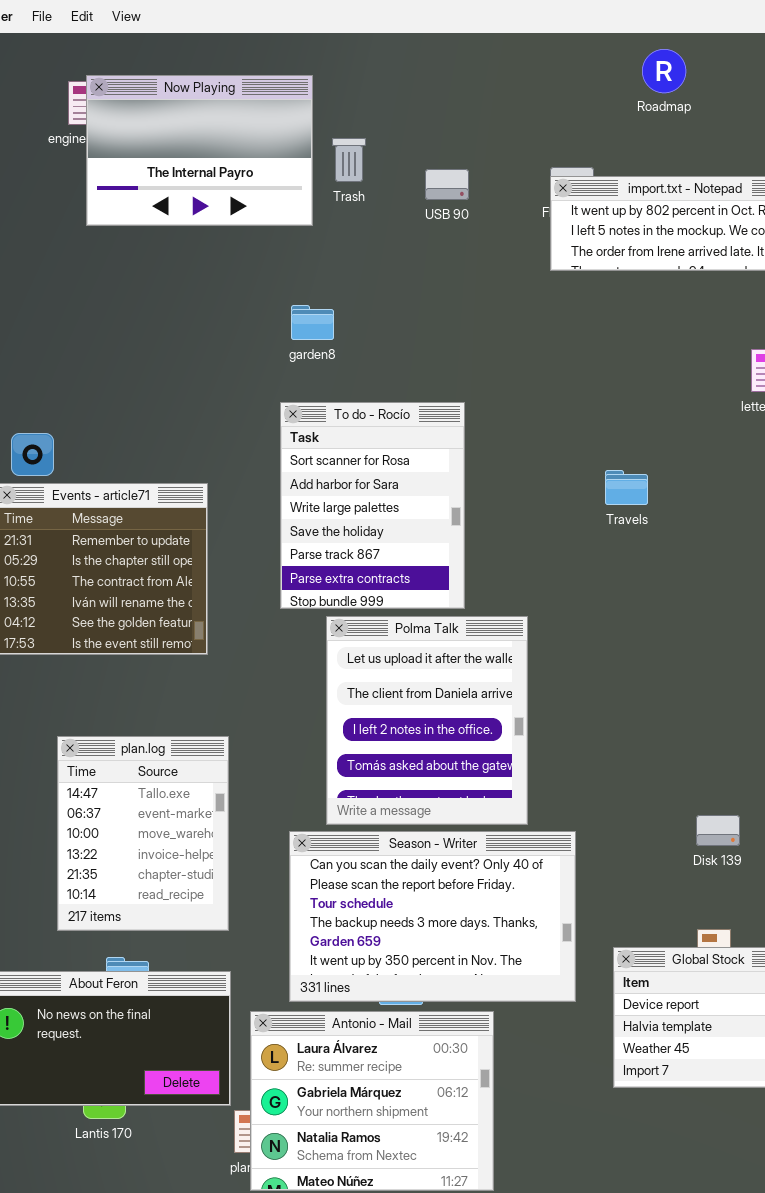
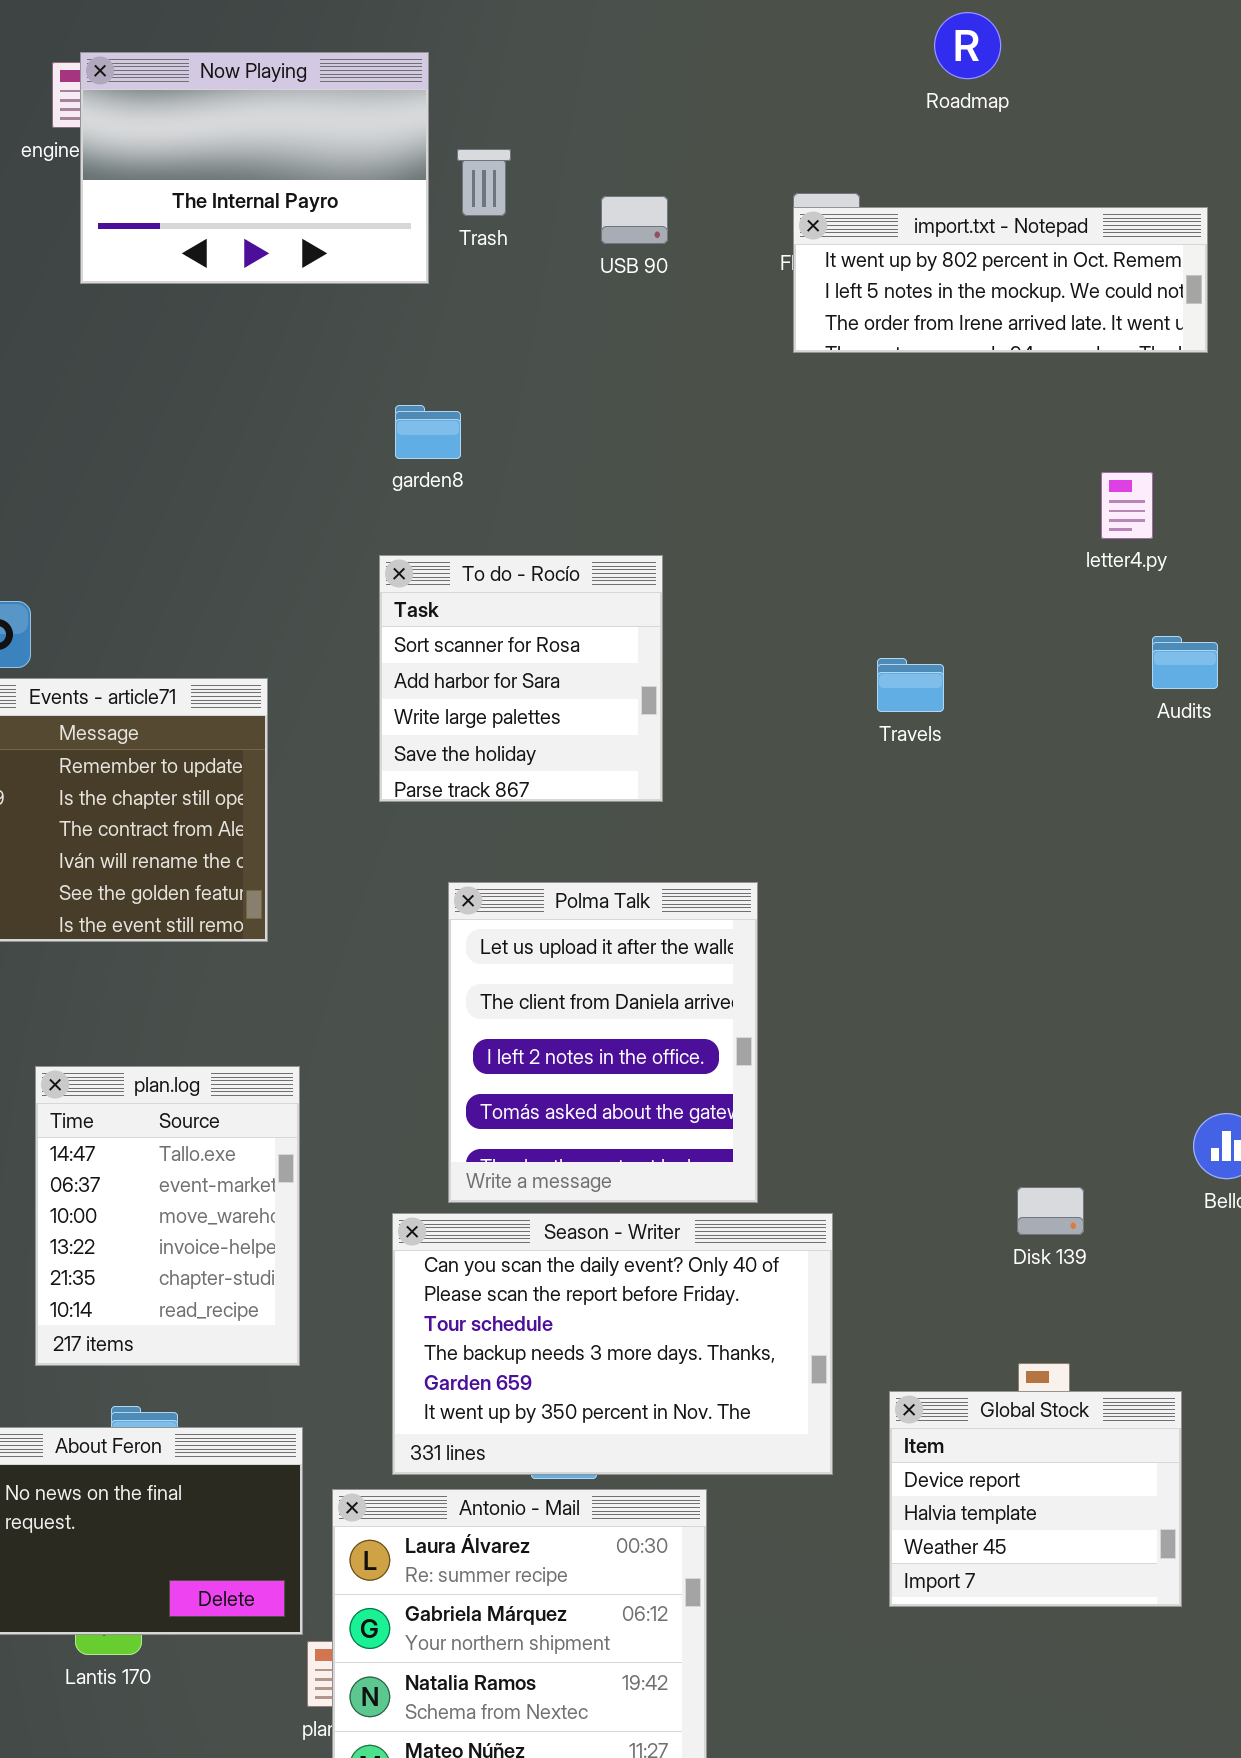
To do - Rocío: [280,402,465,609] -> [379,555,663,802], resized

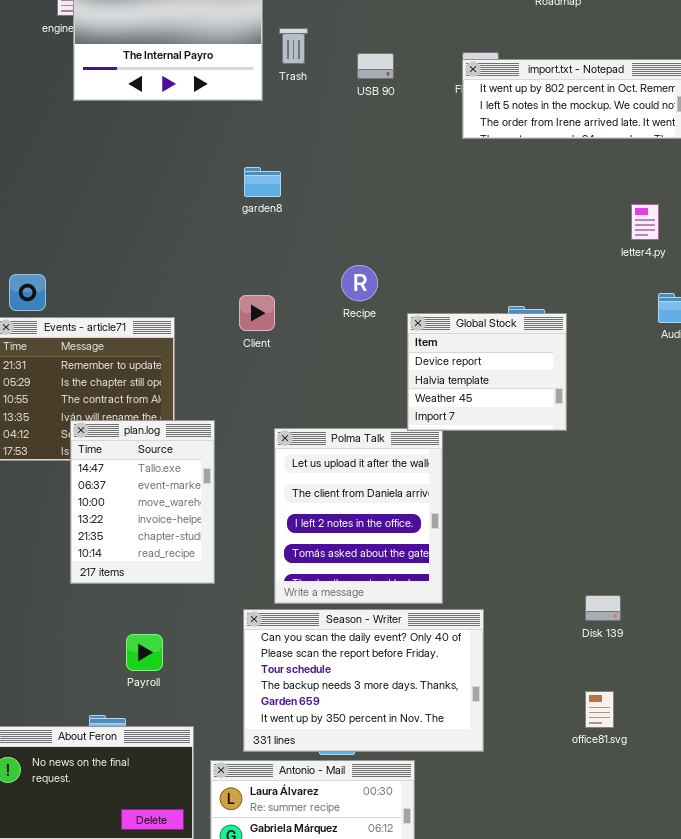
To do - Rocío: [379,555,663,802] -> none, closed
plan.log: [35,1066,300,1366] -> [70,420,215,584], moved
Global Stock: [889,1391,1182,1607] -> [407,313,567,431], moved

